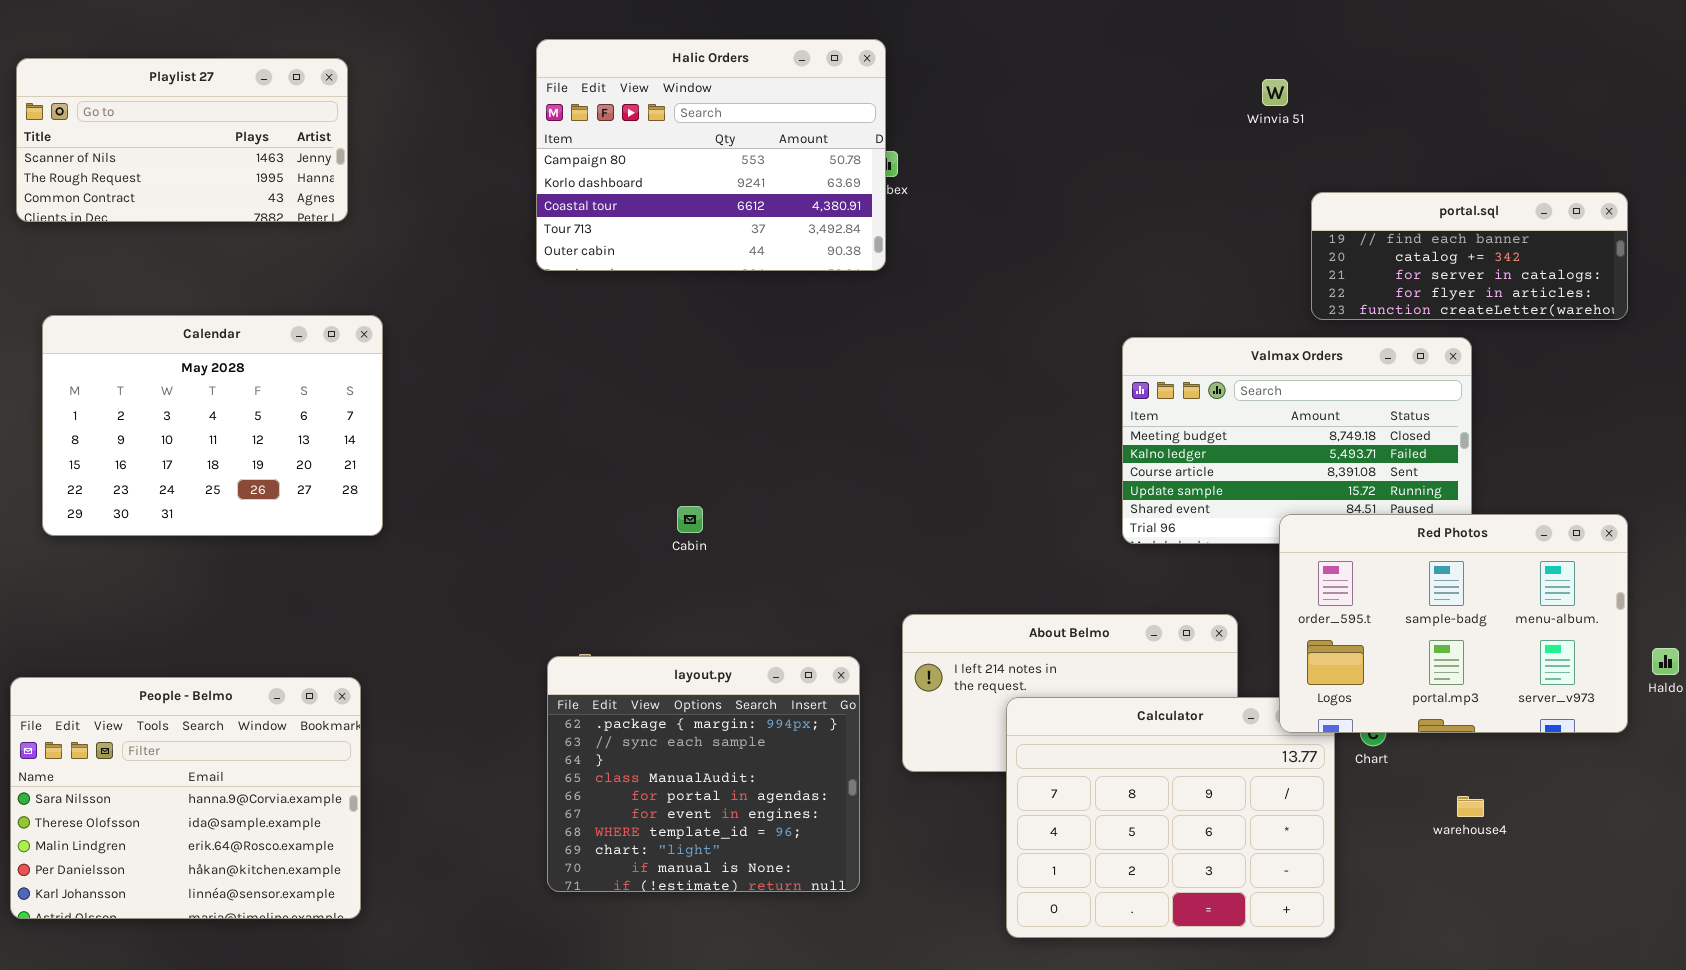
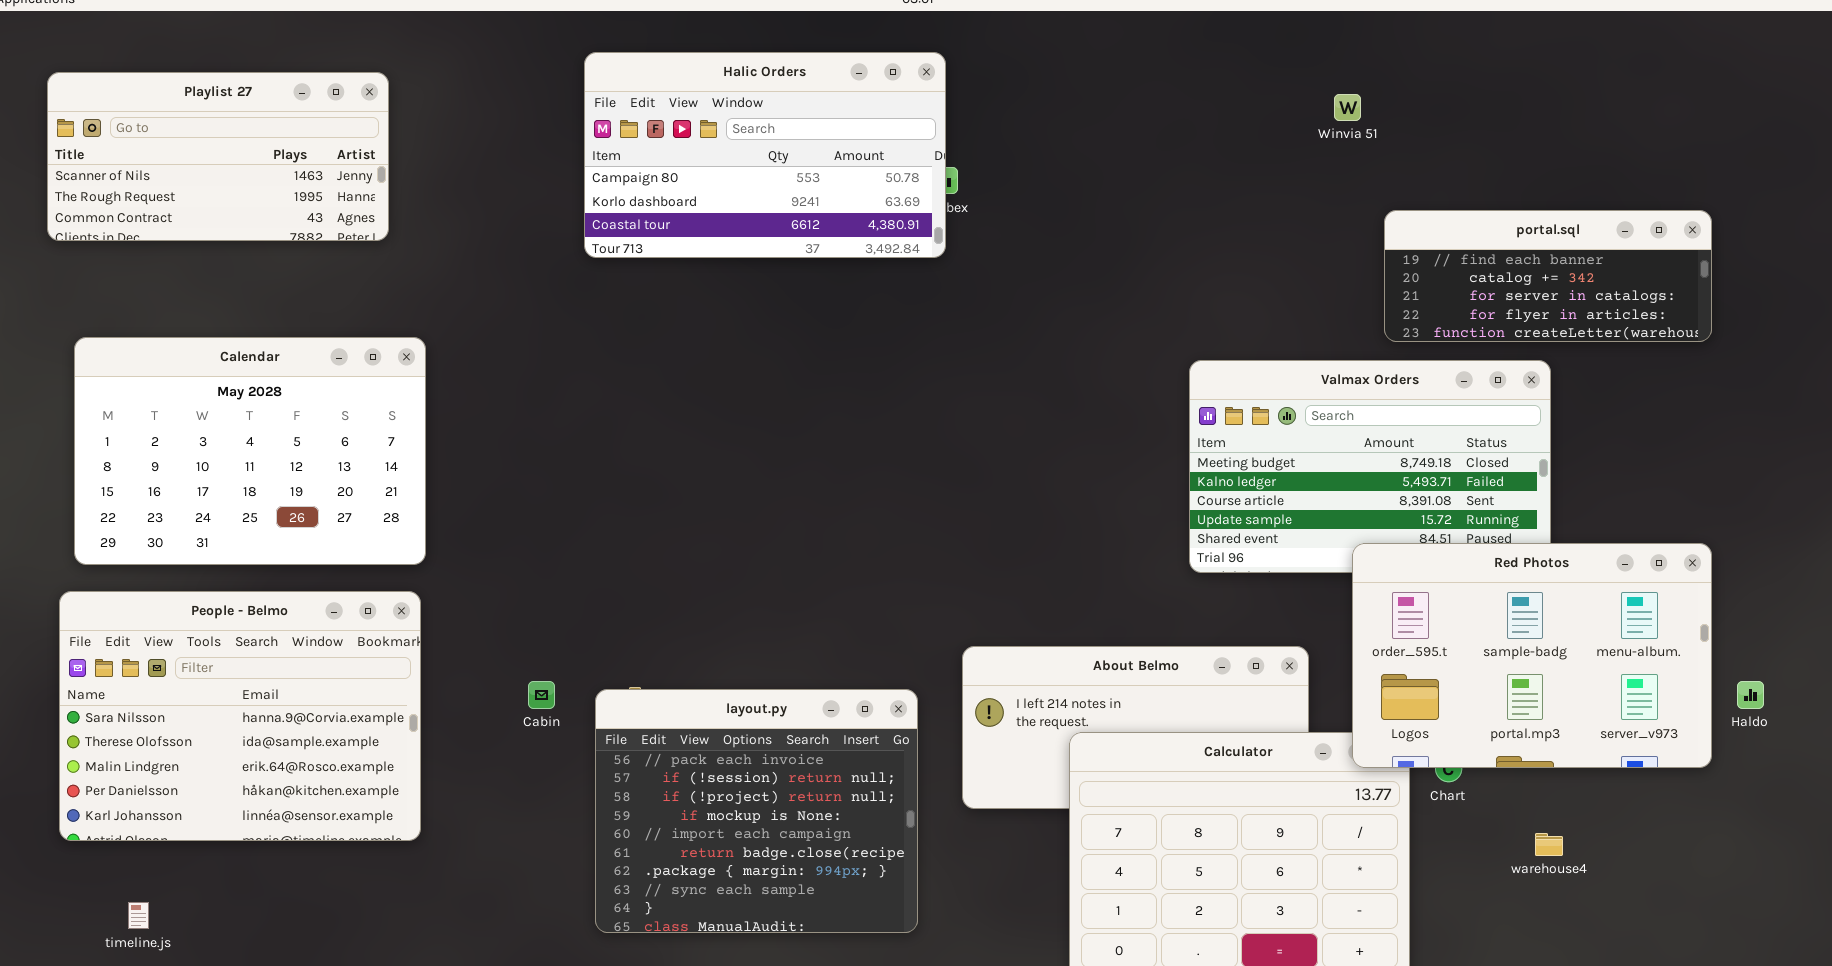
Halic Orders: [536,39,886,271] -> [584,52,946,258], resized
Cabin: [677,506,703,533] -> [528,681,555,709], moved
layout.py: [547,656,860,892] -> [595,689,918,933], scrolled up 6 rows
People - Belmo: [10,677,361,919] -> [59,591,421,841], moved

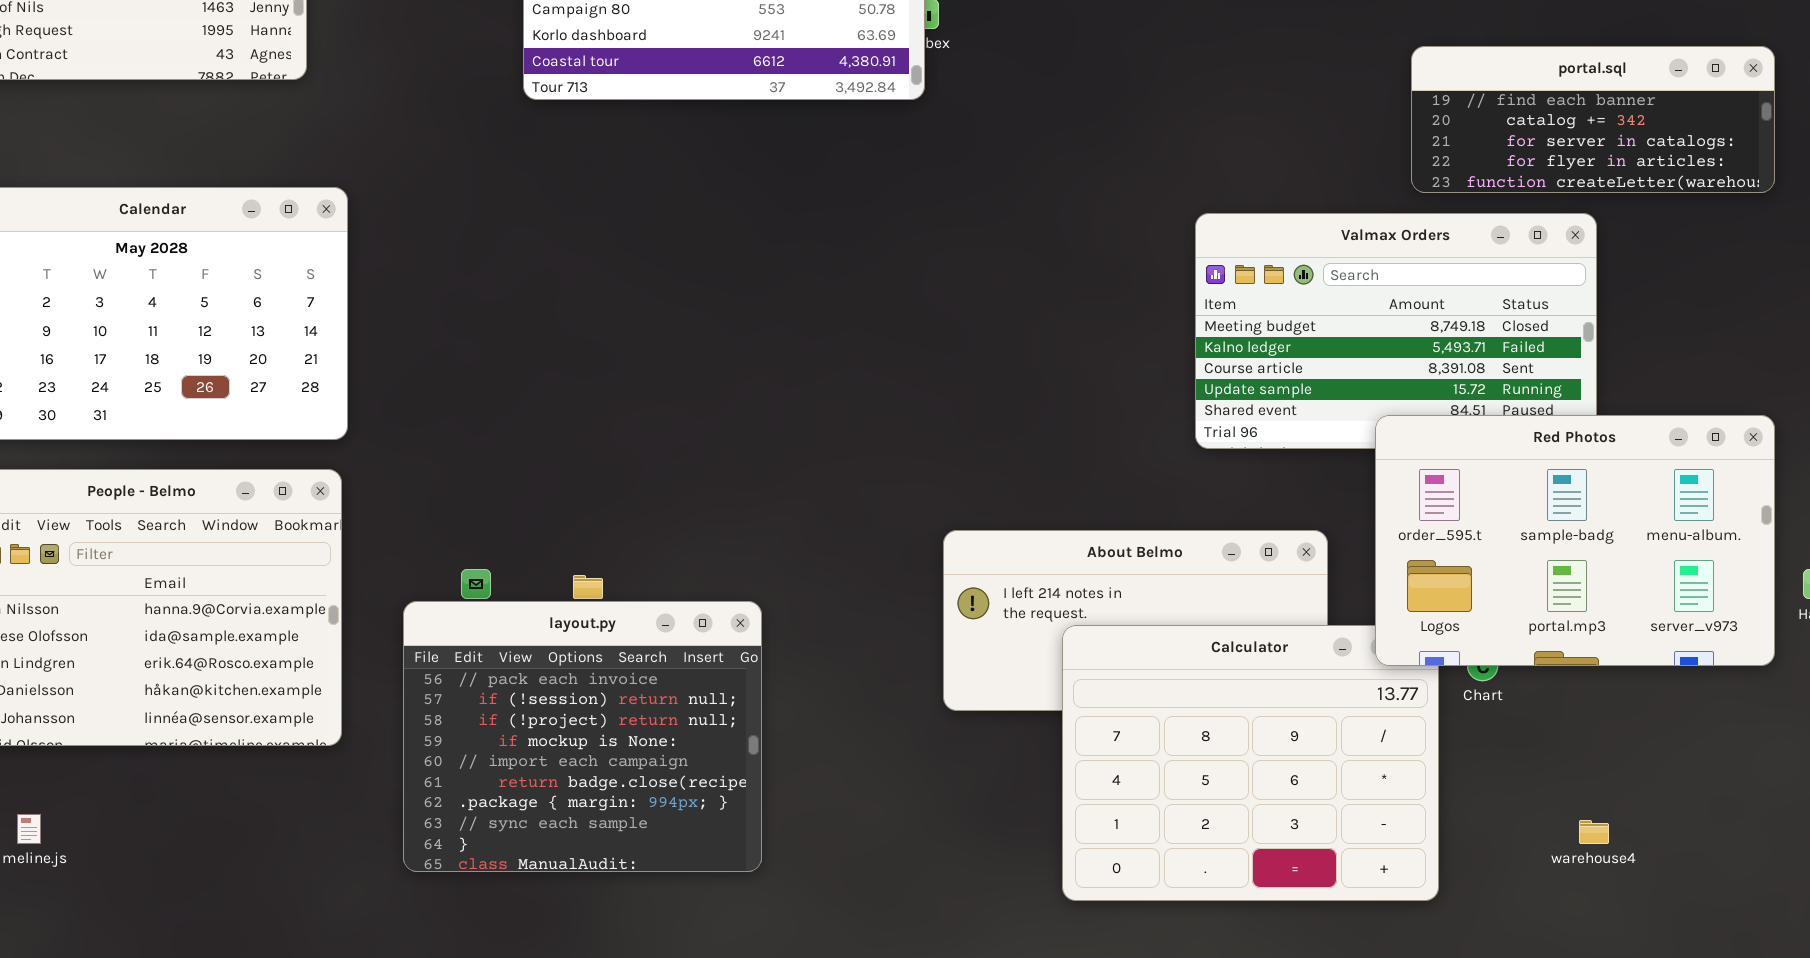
layout.py: [595,689,918,933] -> [403,601,762,872], moved
warehouse4: [1535,833,1563,856] -> [1579,820,1609,844], moved

